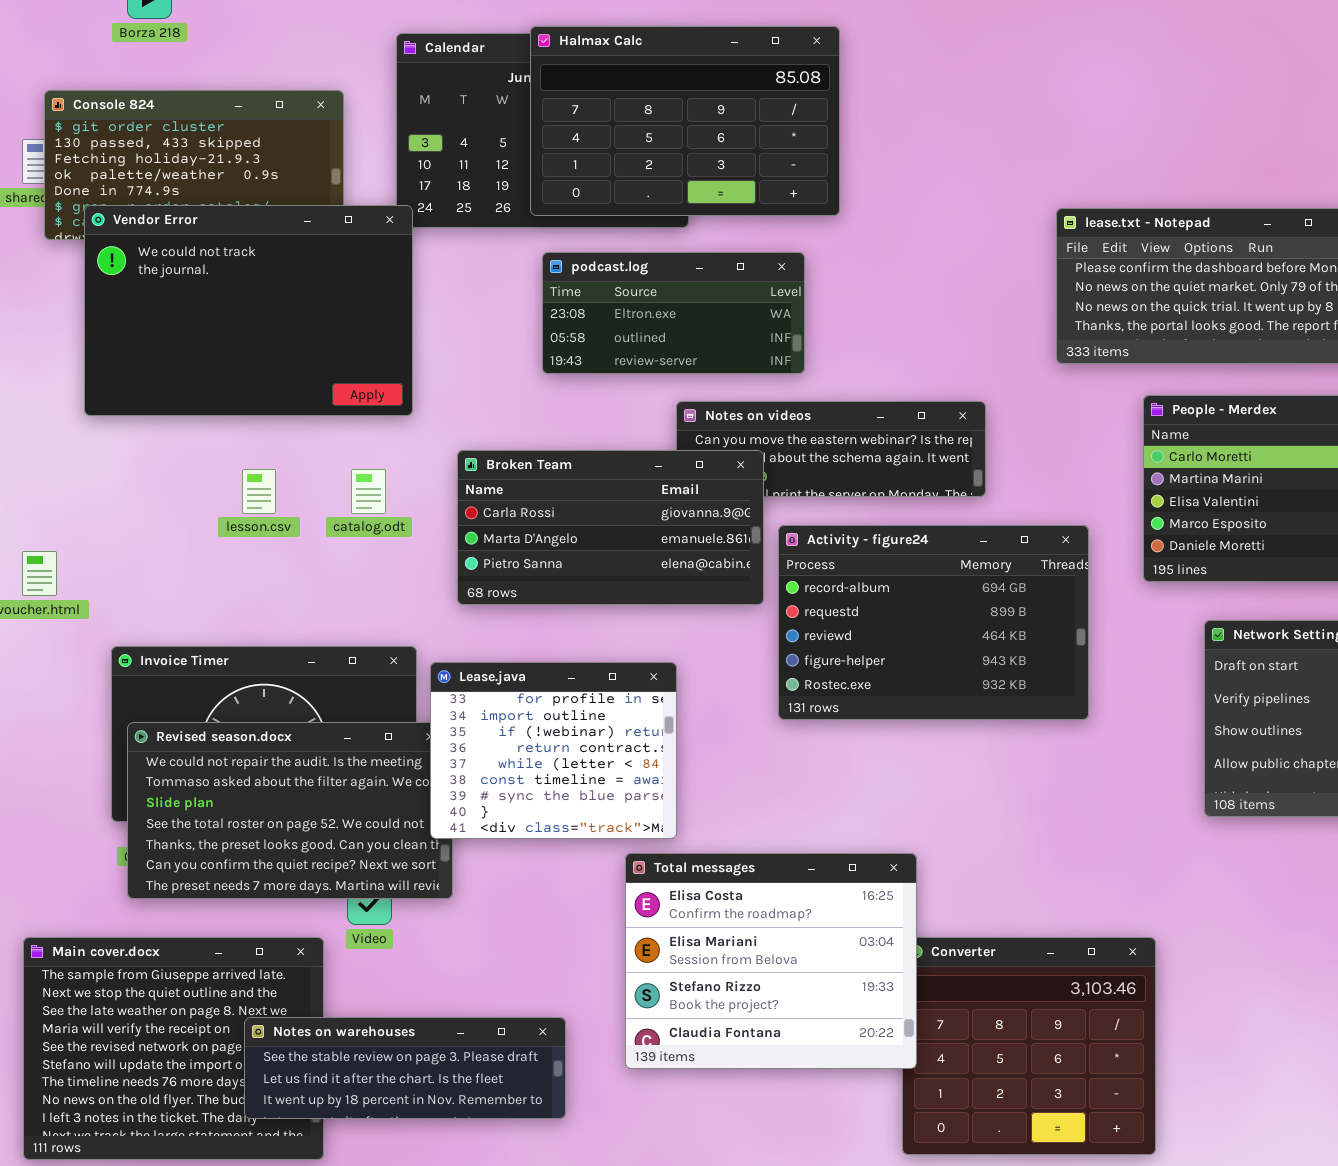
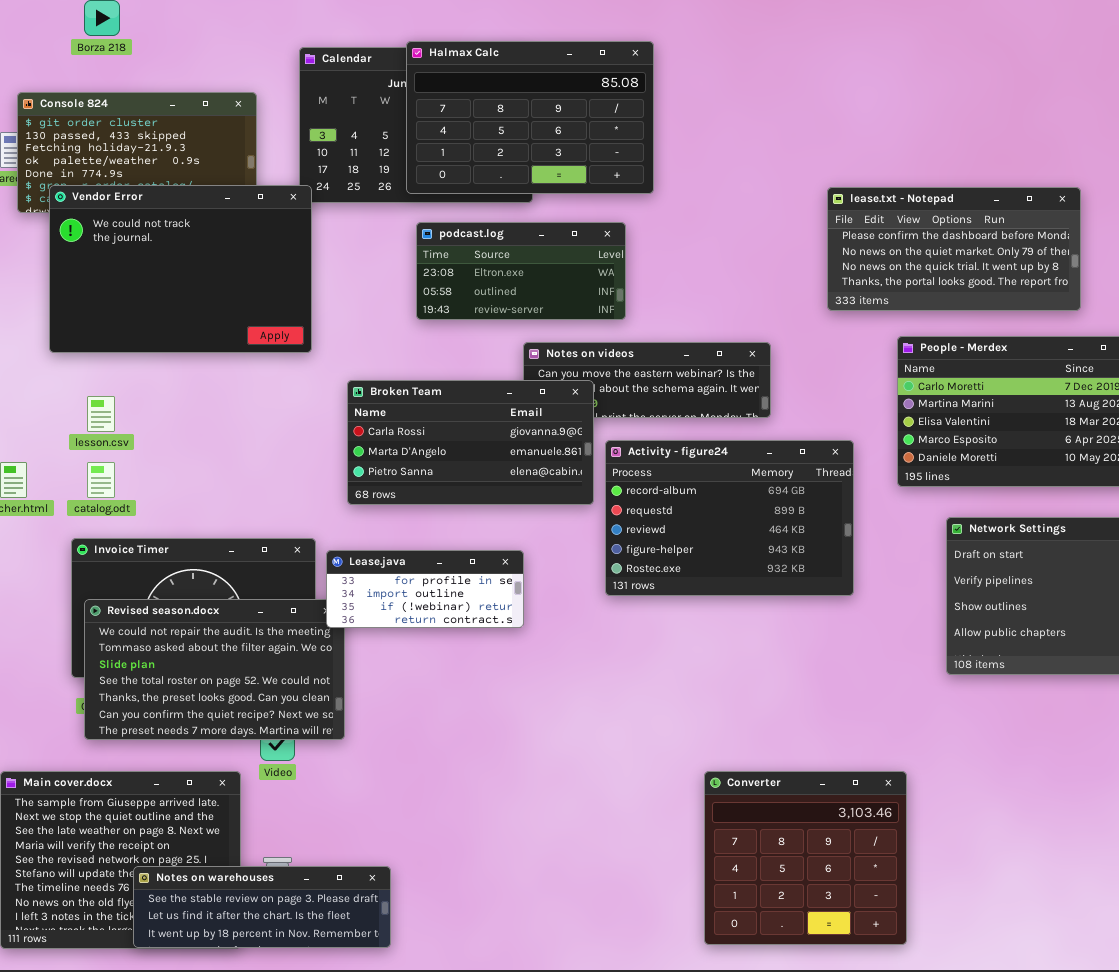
lesson.csv: [242,469,276,514] -> [87,396,115,432], moved
catalog.odt: [351,469,386,514] -> [87,462,115,498], moved
Lease.java: [430,662,677,839] -> [326,550,524,628], resized
Total messages: [625,853,917,1069] -> none, closed
Notes on warehouses: [244,1017,566,1119] -> [133,866,391,948], moved

